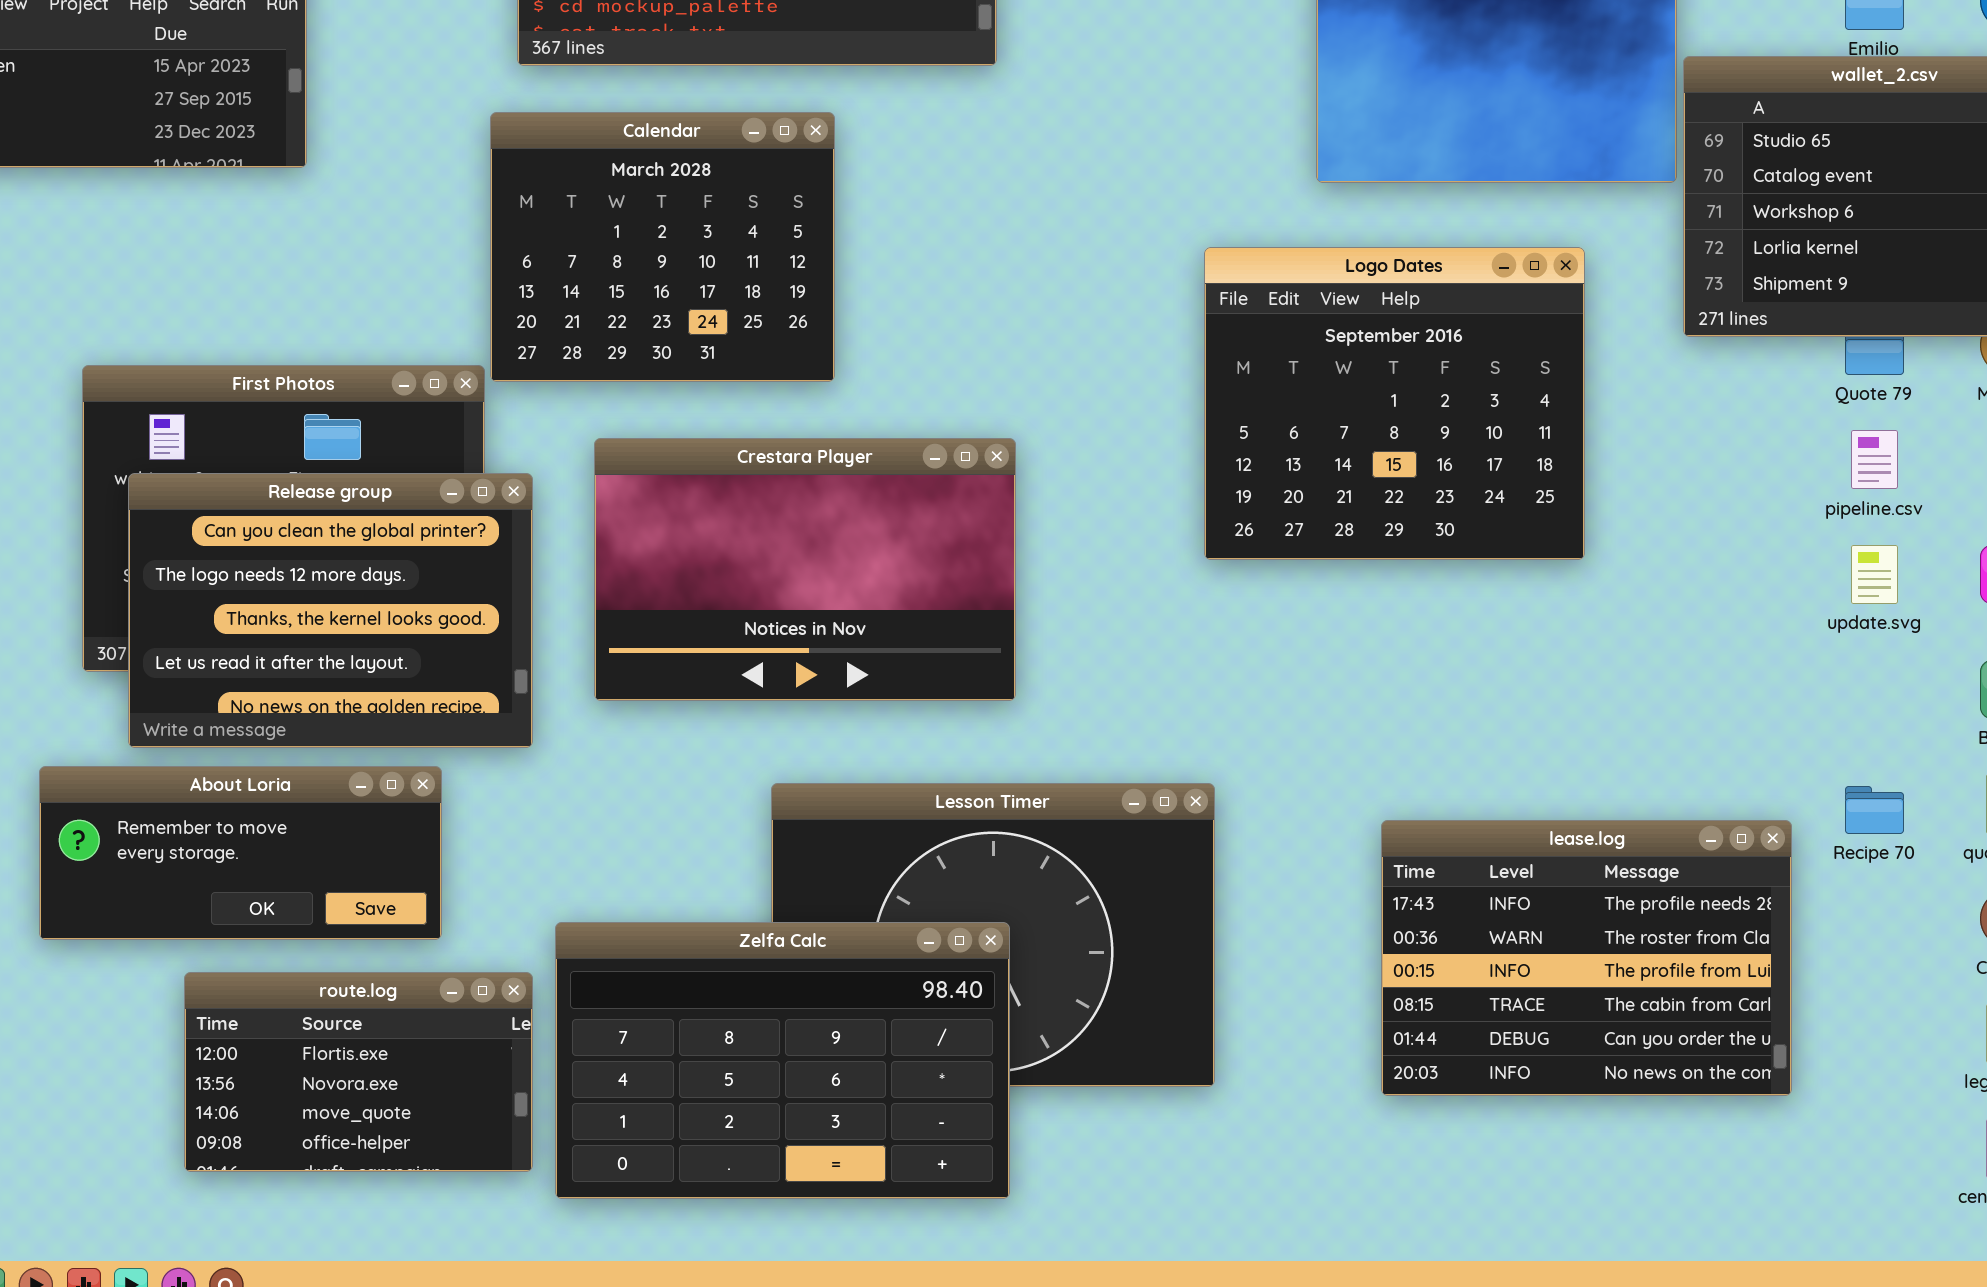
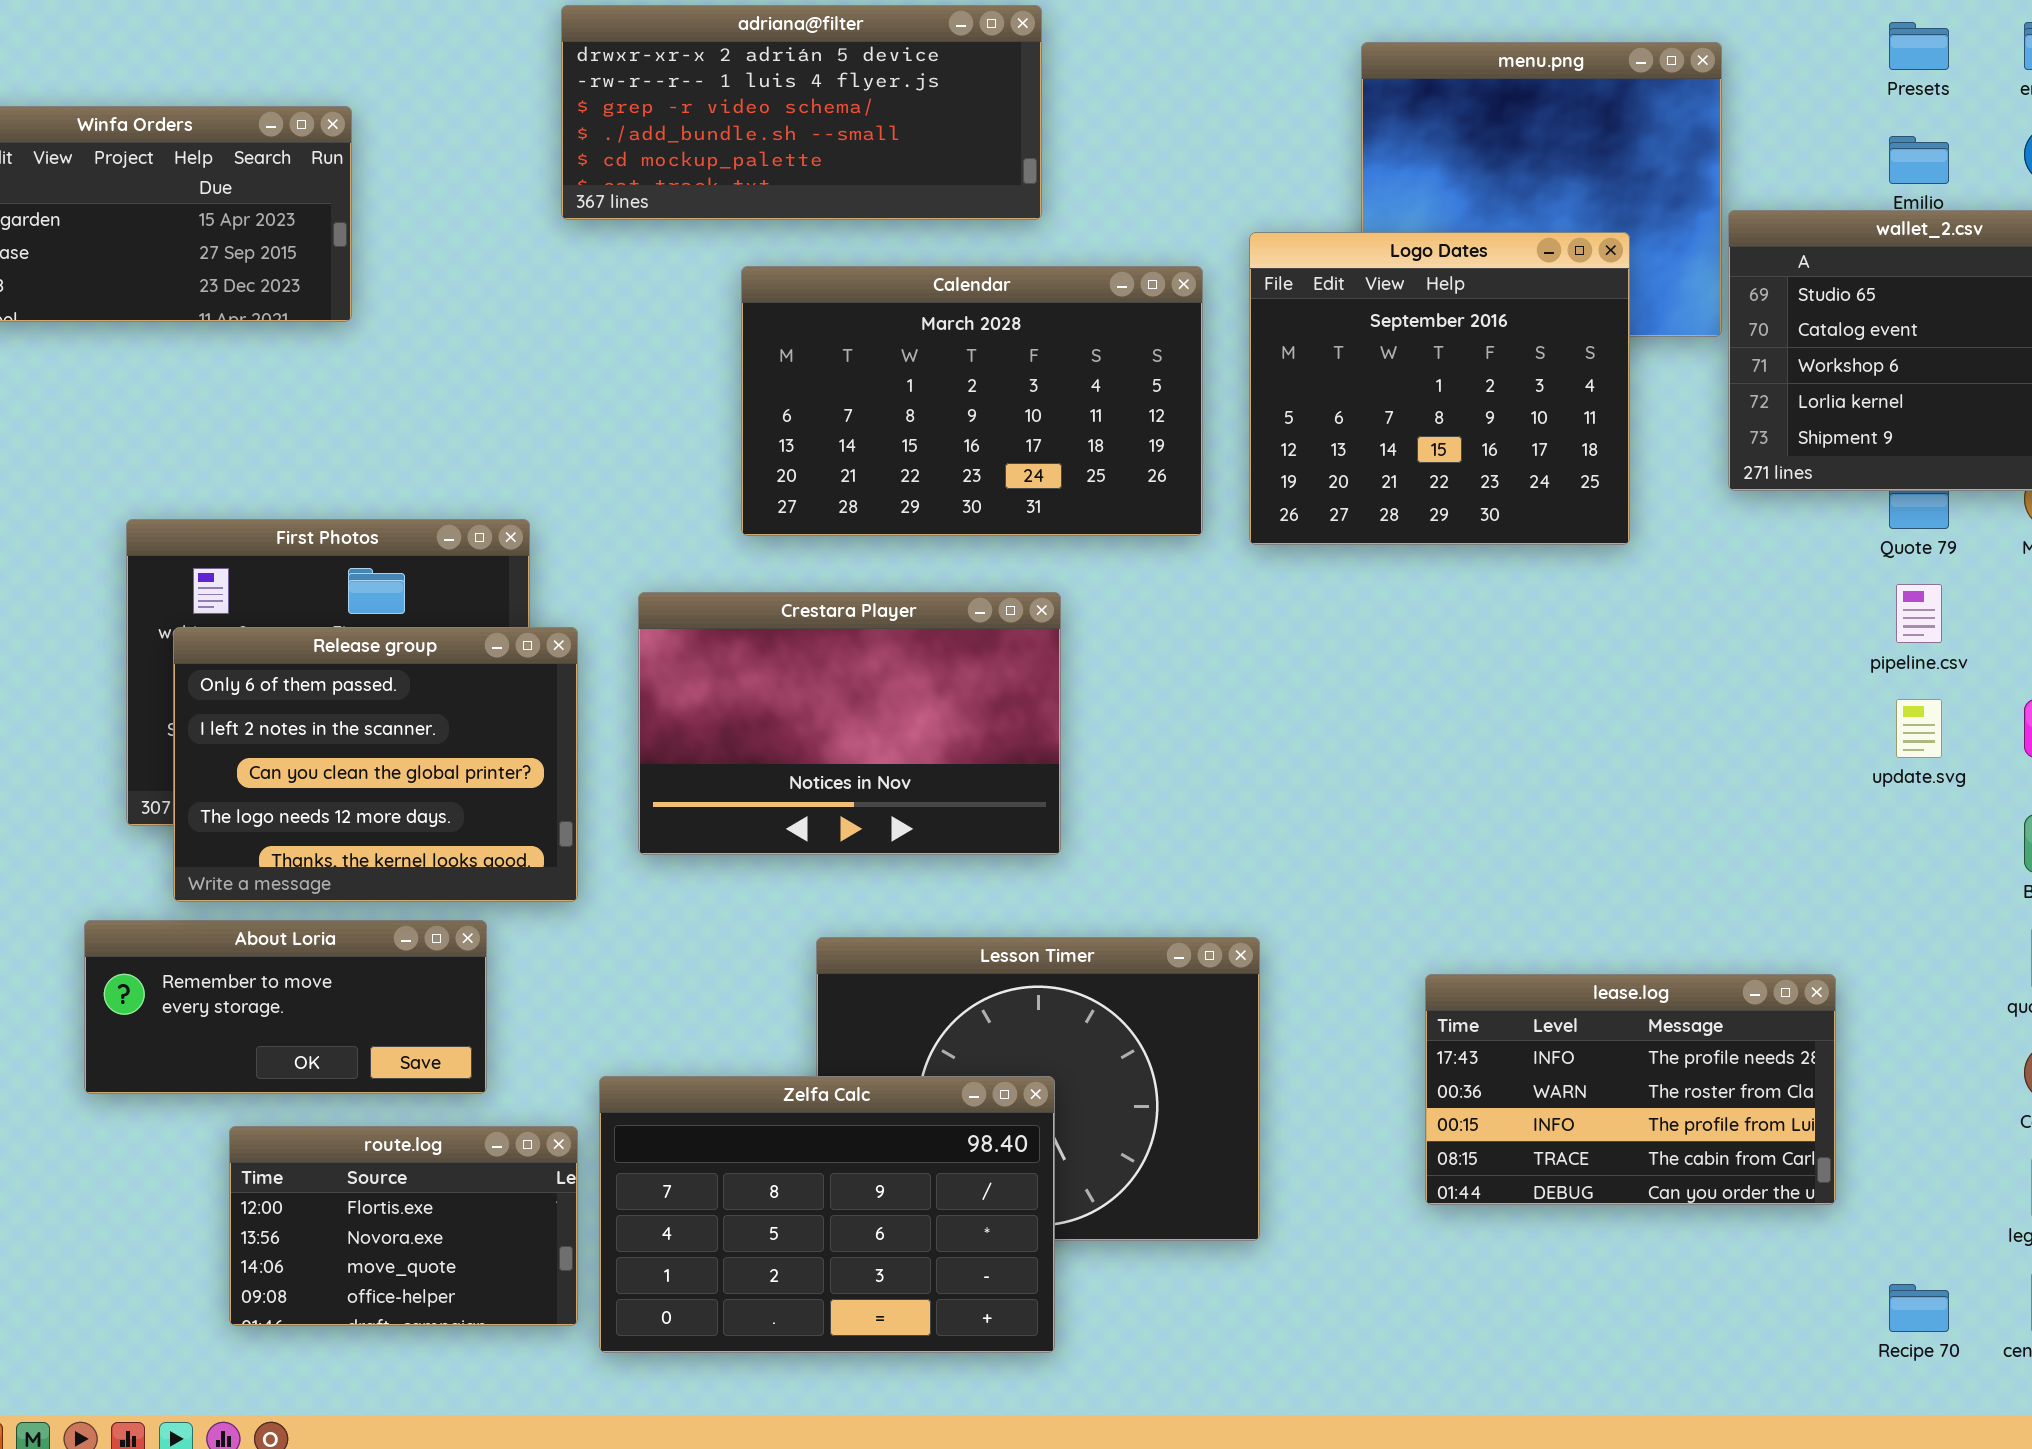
Calendar: [490,112,835,382] -> [741,266,1203,536], moved, resized
Logo Dates: [1204,247,1585,560] -> [1249,232,1630,545], moved
Release group: [128,473,533,748] -> [173,627,578,902], scrolled up 2 rows
Recipe 70: [1845,786,1904,834] -> [1889,1284,1949,1332], moved
lease.log: [1381,820,1792,1096] -> [1425,974,1836,1205], resized

